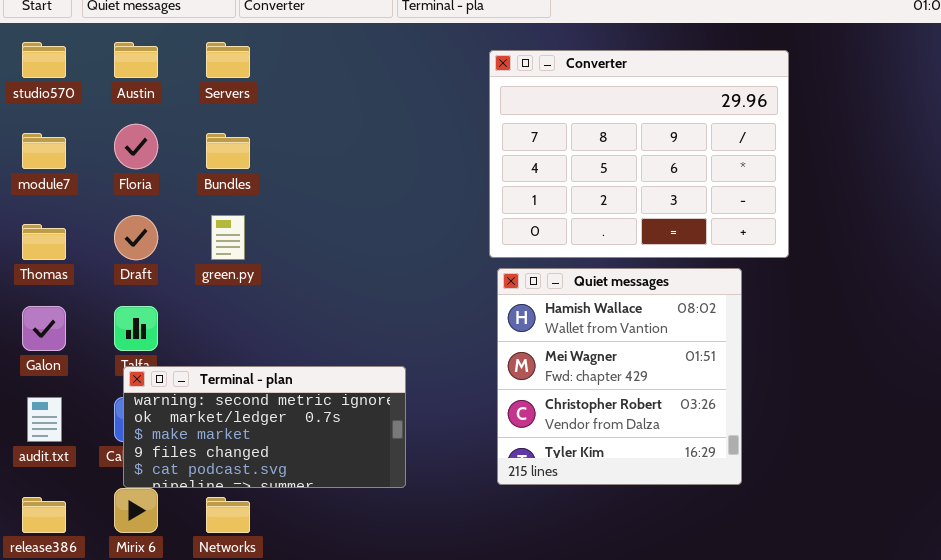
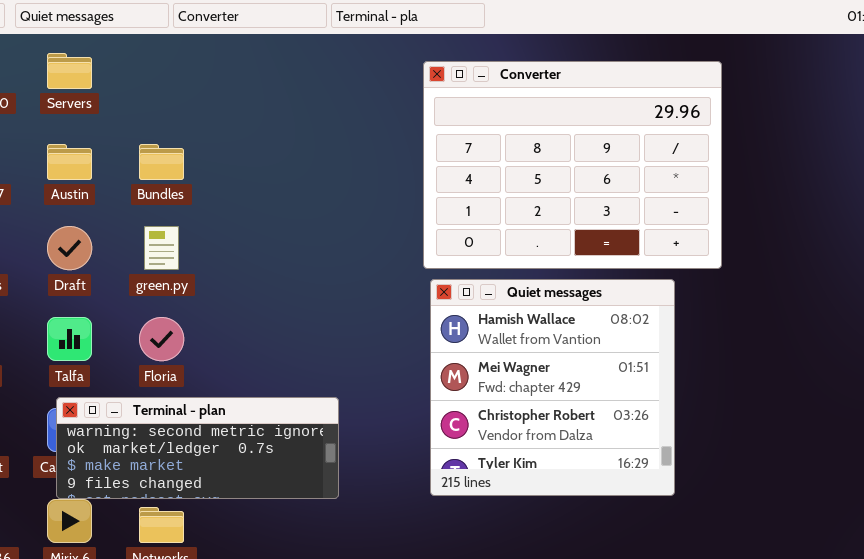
Austin: [114,42,158,78] -> [47,144,92,180], moved
Servers: [206,42,250,78] -> [47,53,92,89], moved
Floria: [114,124,158,169] -> [139,317,184,361], moved
Terminal - plan: [123,366,406,488] -> [56,397,339,499], resized

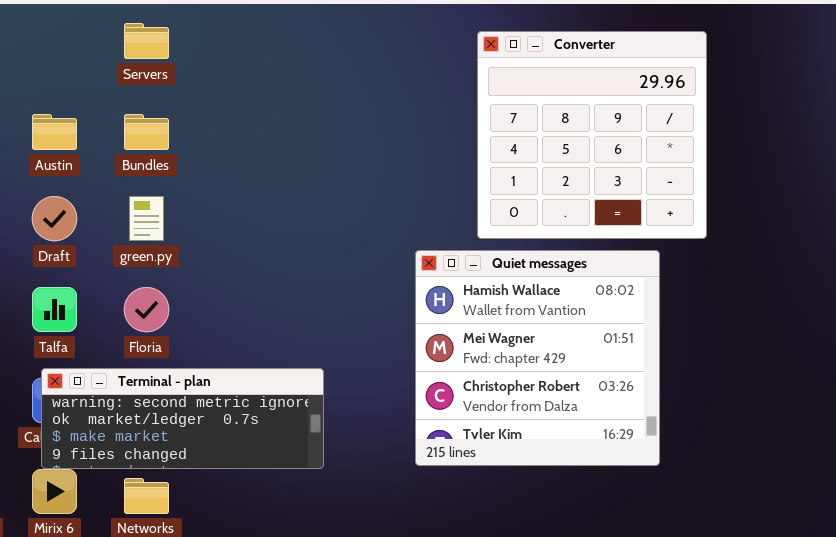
Servers: [47,53,92,89] -> [124,23,169,59], moved
Converter: [423,61,722,269] -> [477,31,707,239], resized

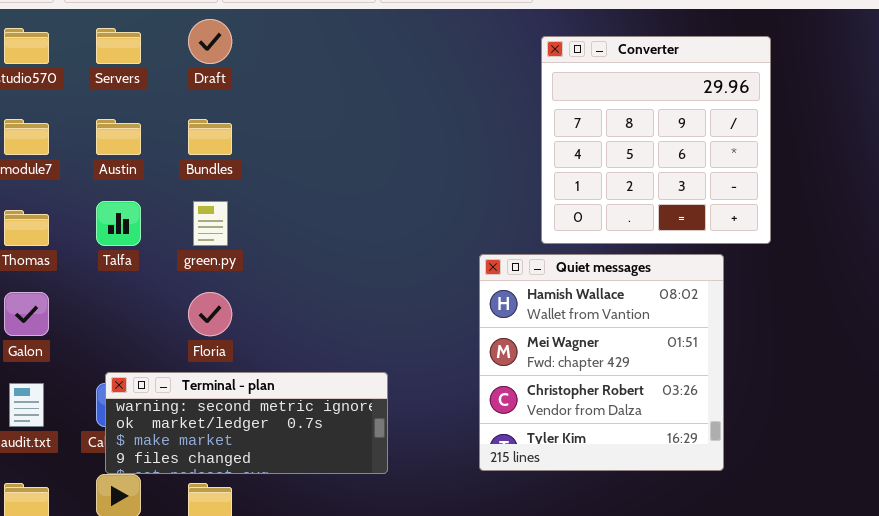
Servers: [124,23,169,59] -> [96,28,141,64], moved
Draft: [32,196,77,241] -> [188,19,232,64], moved
Talfa: [32,287,77,332] -> [96,201,141,246], moved

